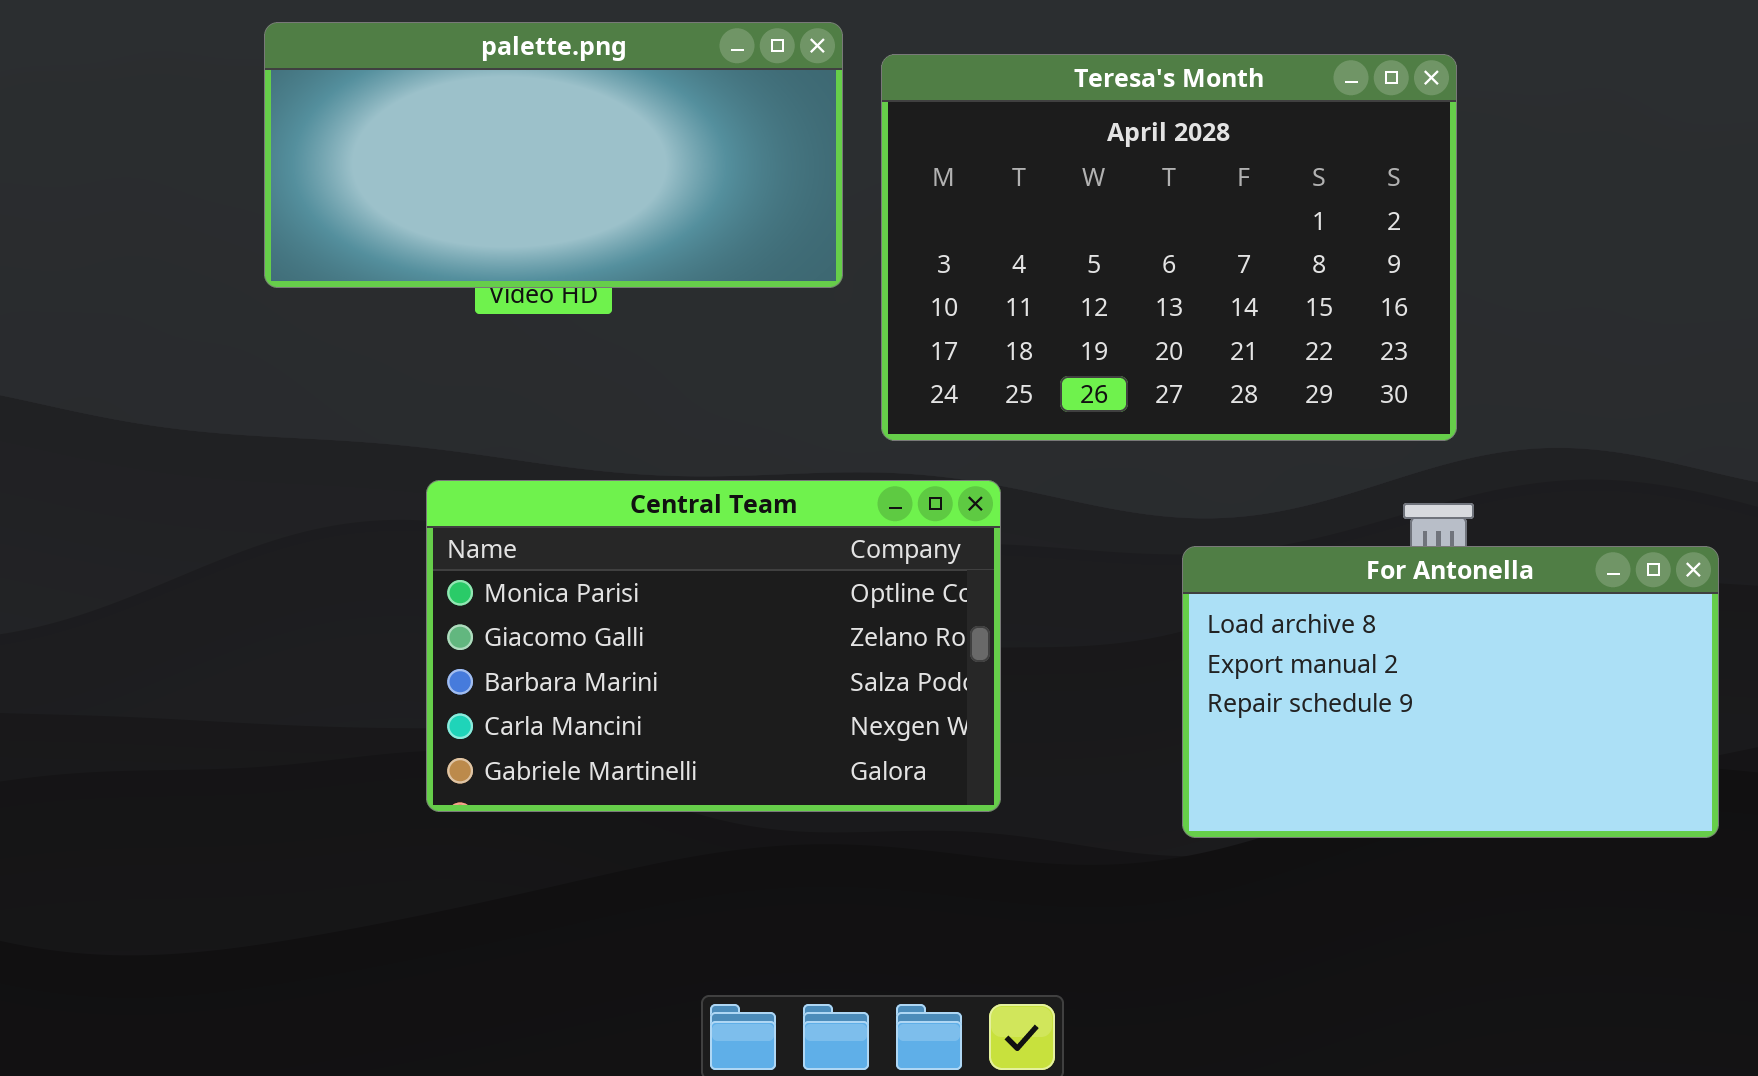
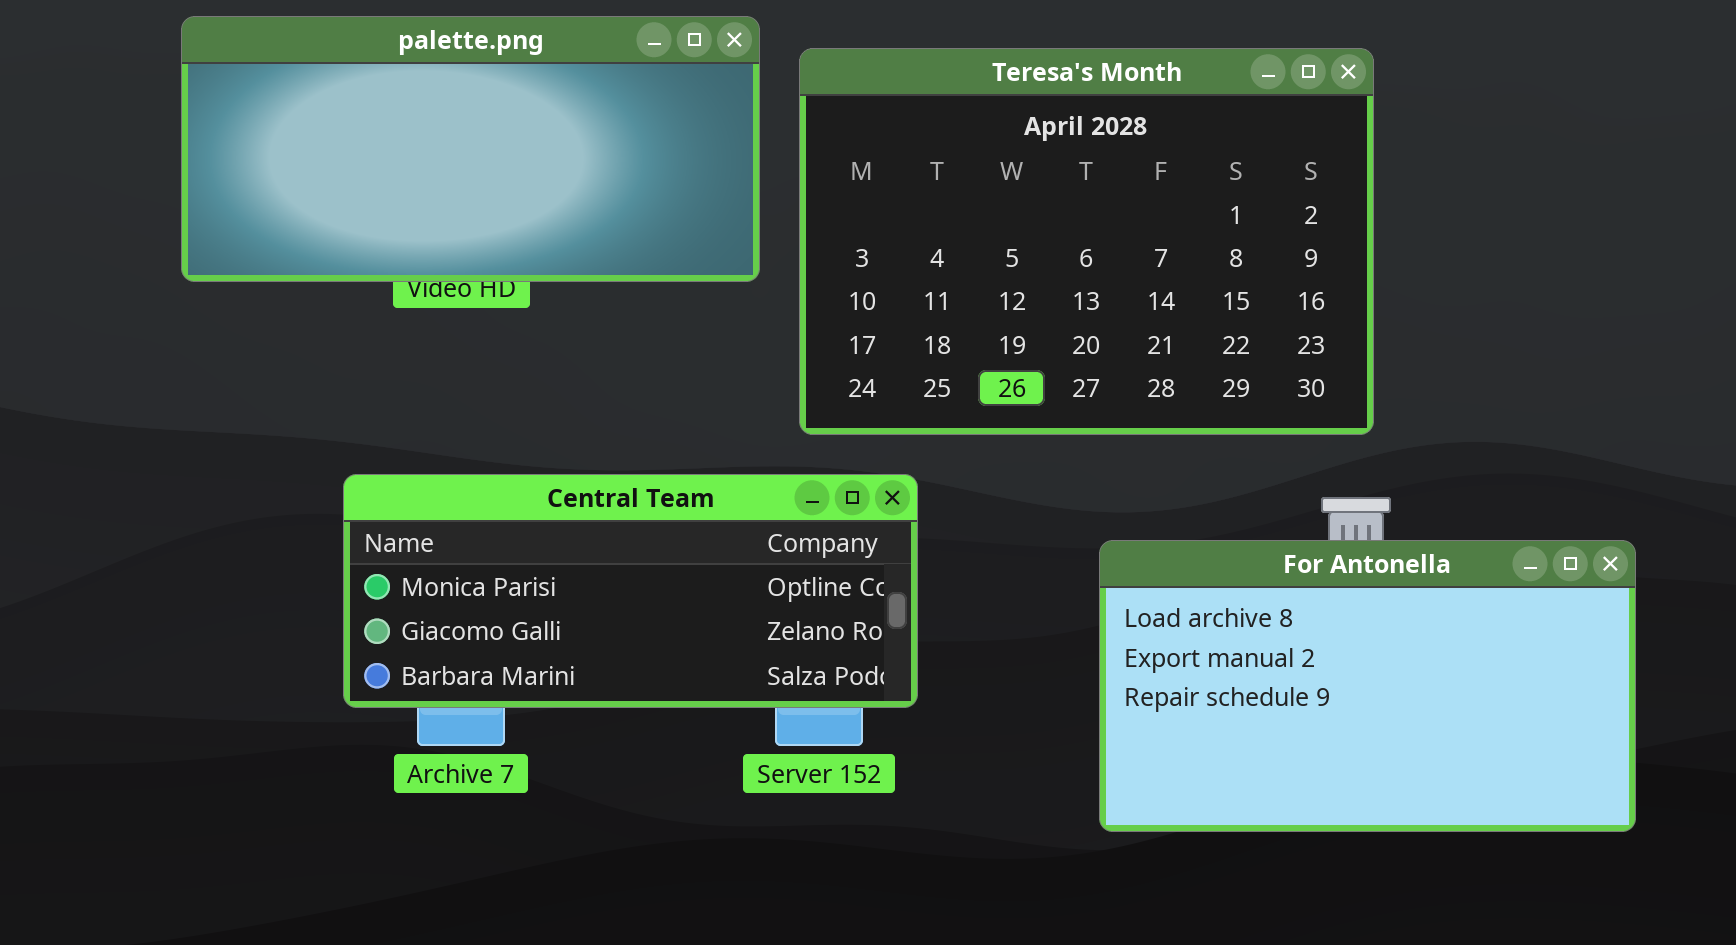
Central Team: [426,480,1001,812] -> [343,474,918,708], resized

